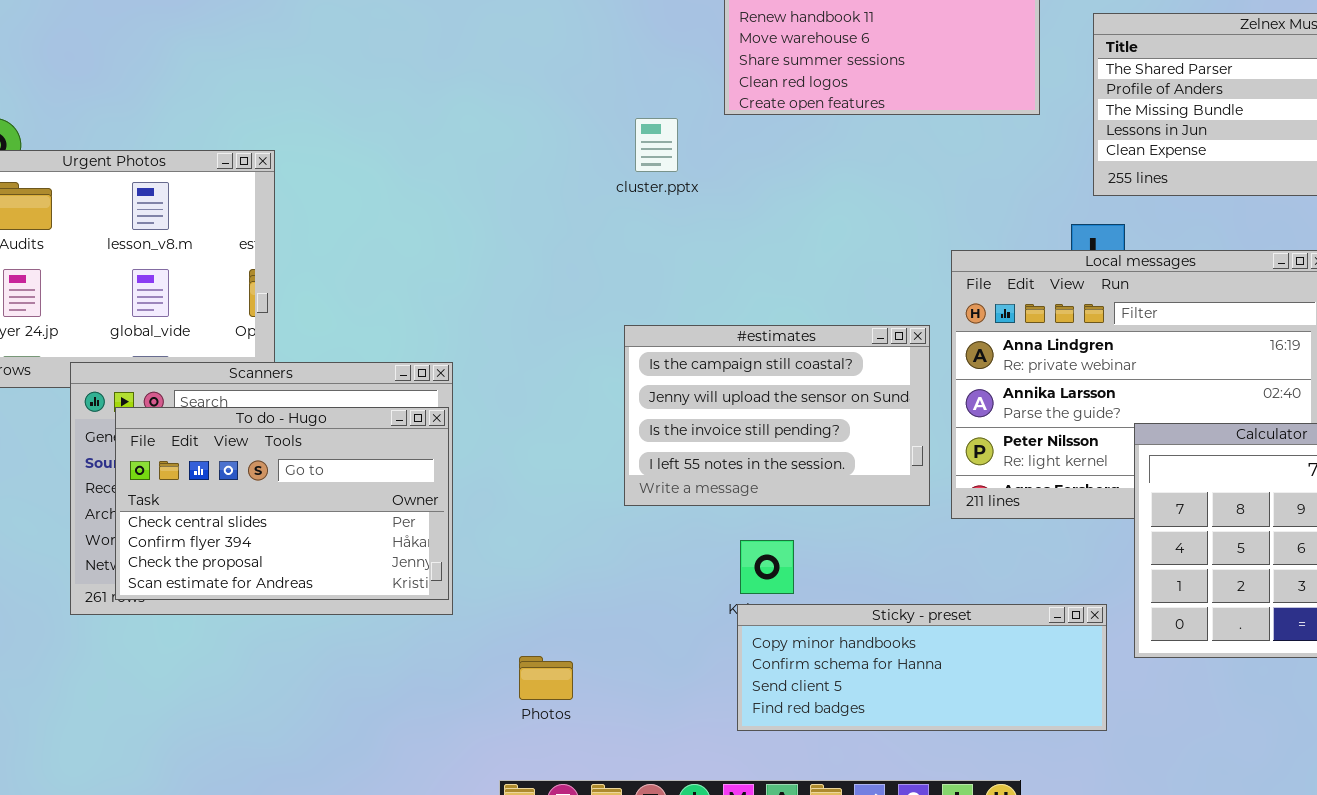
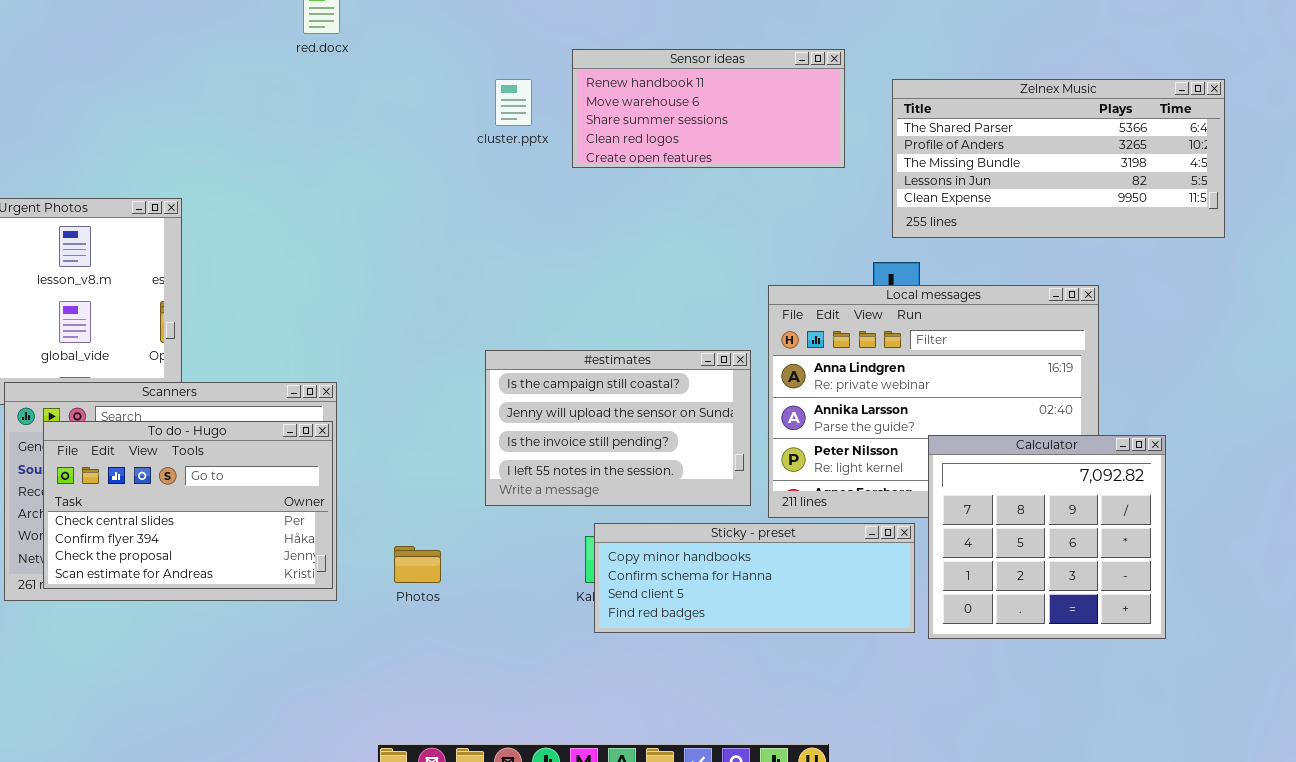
cluster.pptx: [635,118,678,172] -> [495,79,532,126], moved
Sticky - preset: [737,604,1107,731] -> [594,523,915,633], moved
Photos: [519,656,573,700] -> [394,546,441,583], moved

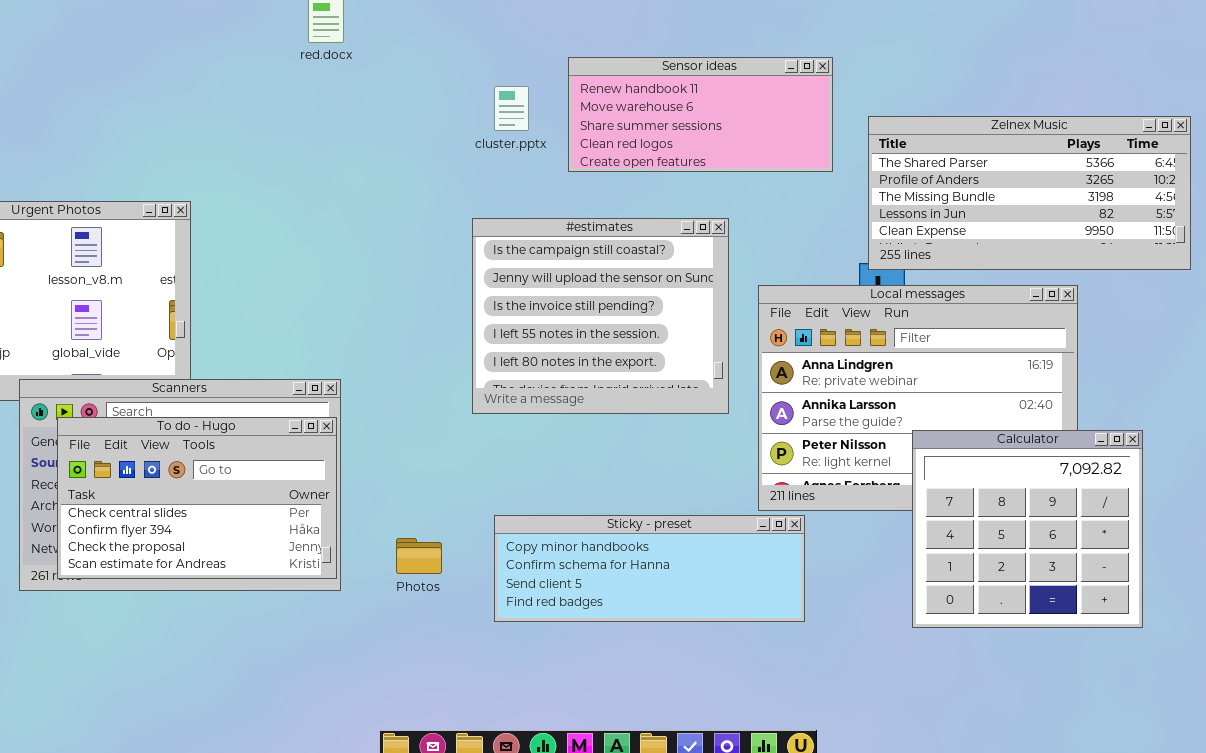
Zelnex Music: [892,79,1225,238] -> [868,116,1191,270], moved
#estimates: [485,350,751,506] -> [472,218,729,414], moved, resized
Sticky - preset: [594,523,915,633] -> [494,515,805,622], moved

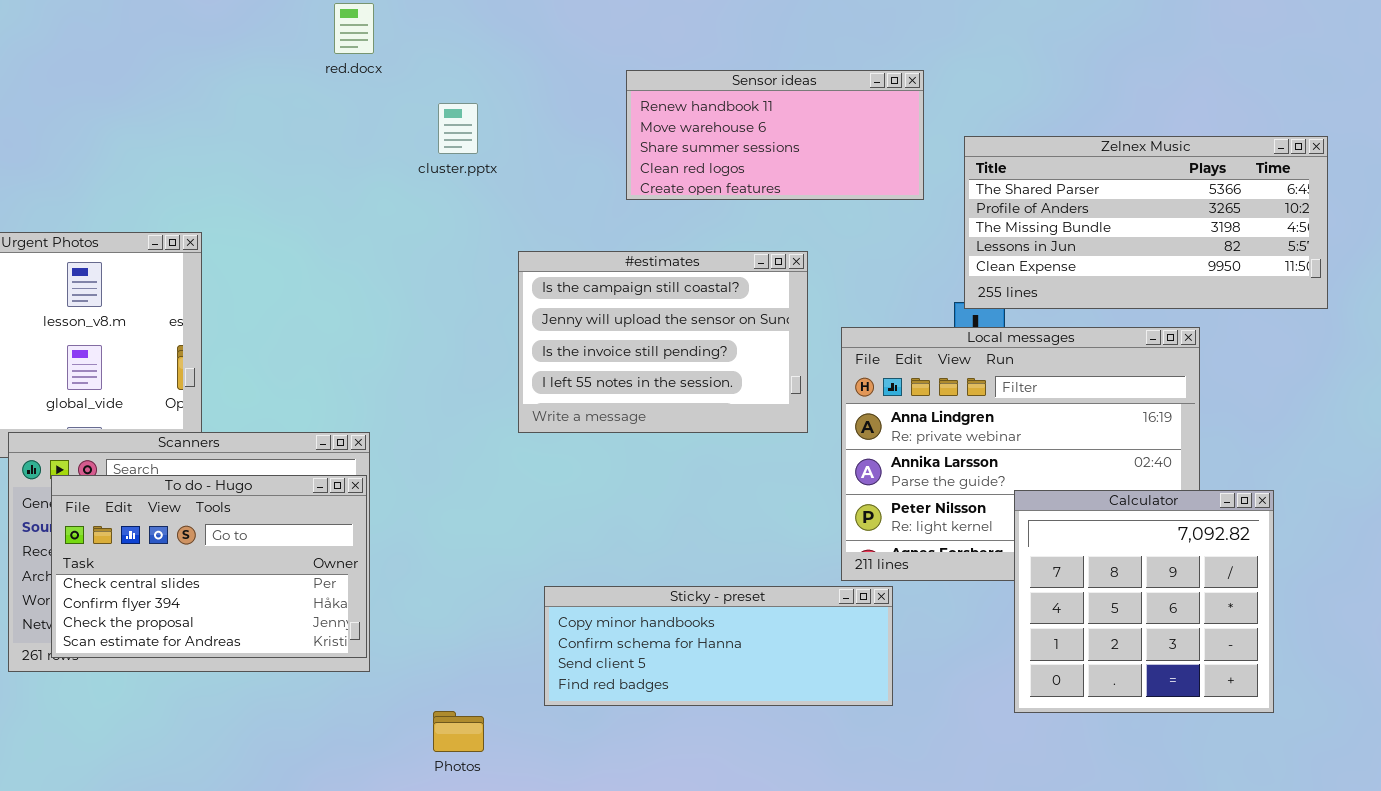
cluster.pptx: [494,86,529,131] -> [438,103,478,154], moved
#estimates: [472,218,729,414] -> [518,251,808,433], resized
Photos: [396,538,442,574] -> [433,711,484,752], moved

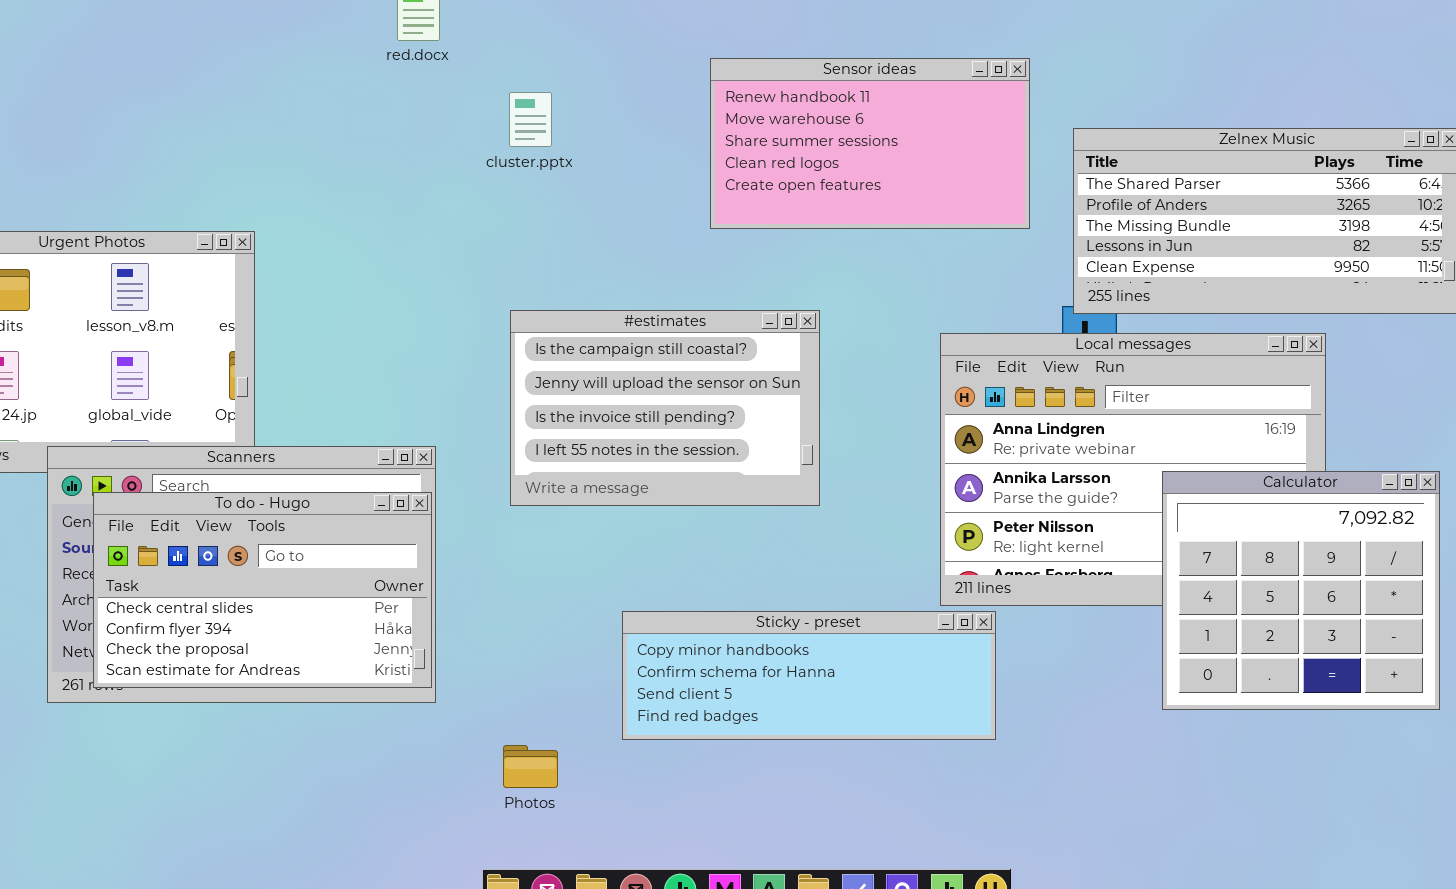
Sensor ideas: [626,70,924,200] -> [710,58,1030,229], resized
#estimates: [518,251,808,433] -> [510,310,820,506], moved
Calculator: [1014,490,1274,713] -> [1162,471,1440,710], moved

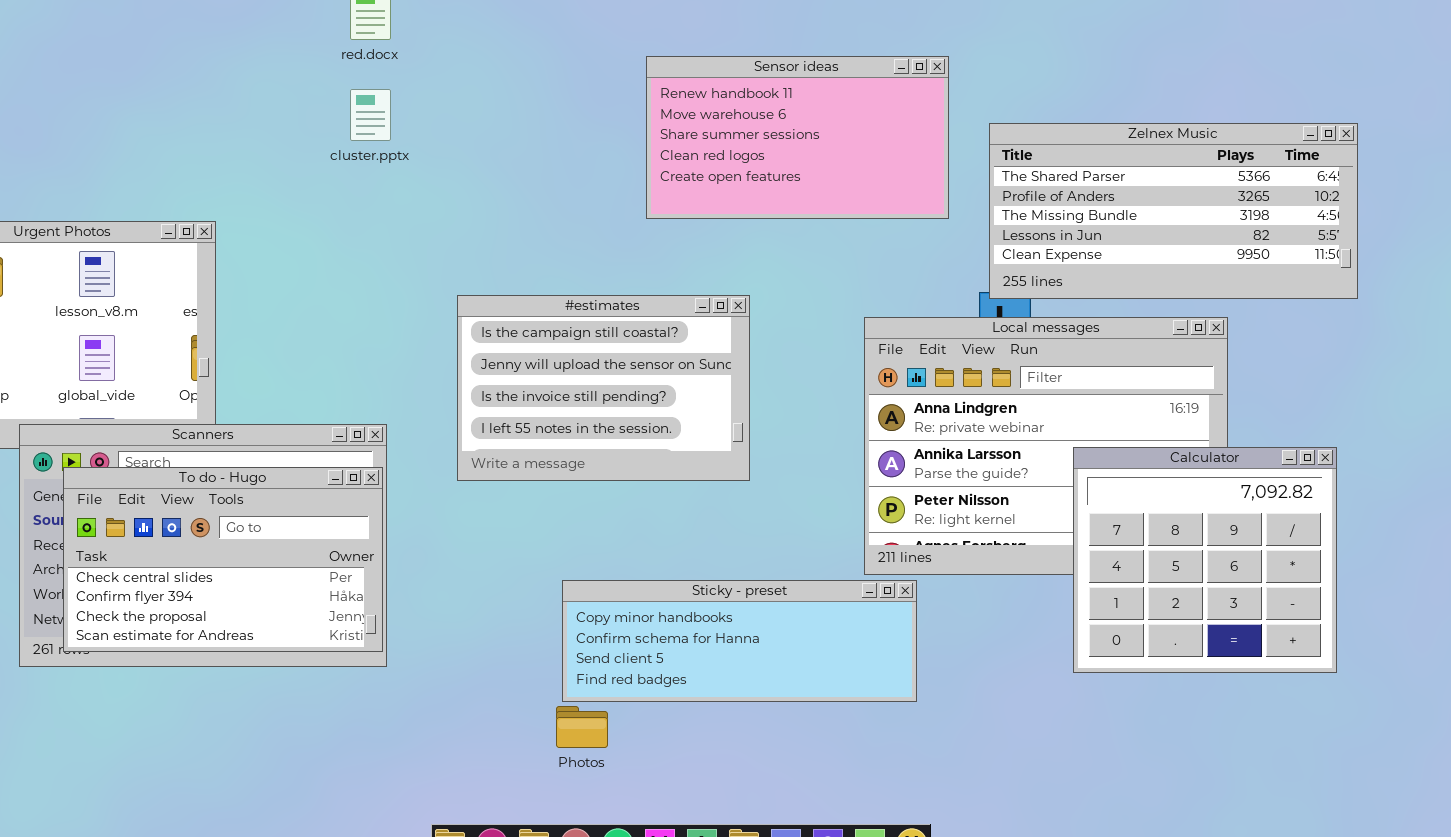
cluster.pptx: [509,92,552,147] -> [350,89,391,141], moved
Photos: [503,745,558,788] -> [556,706,608,748], moved

